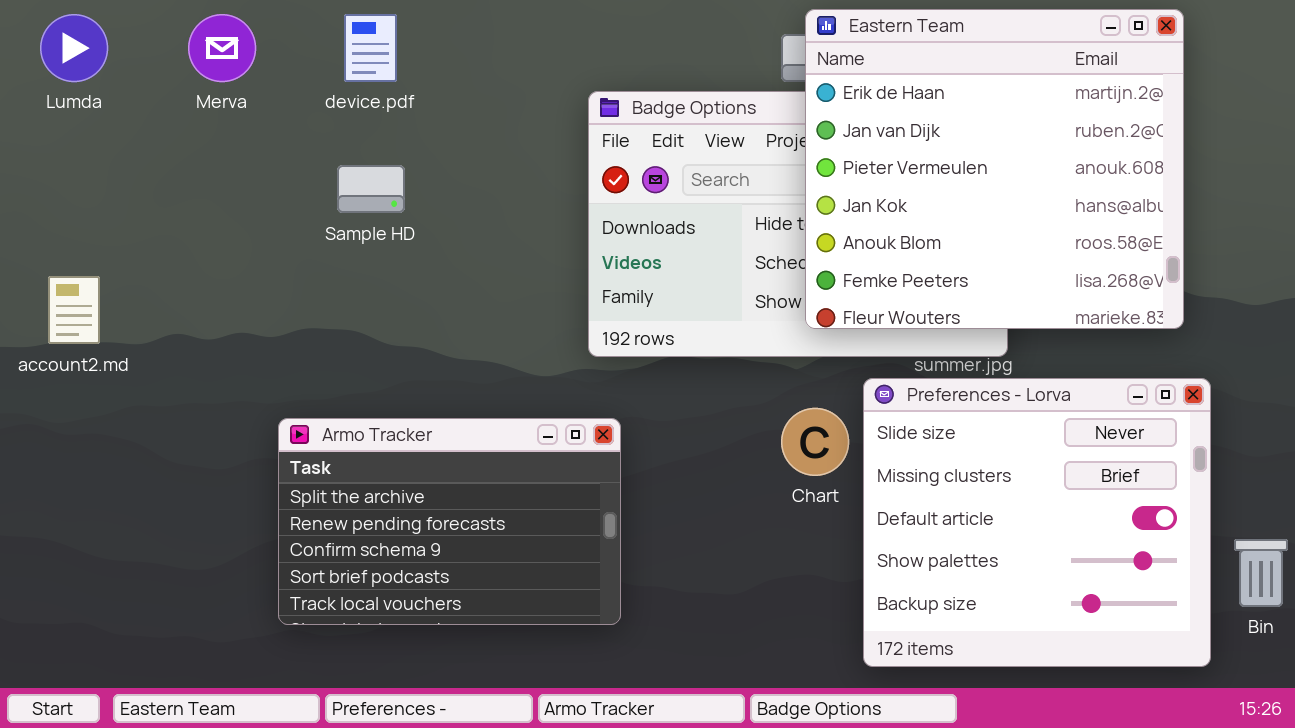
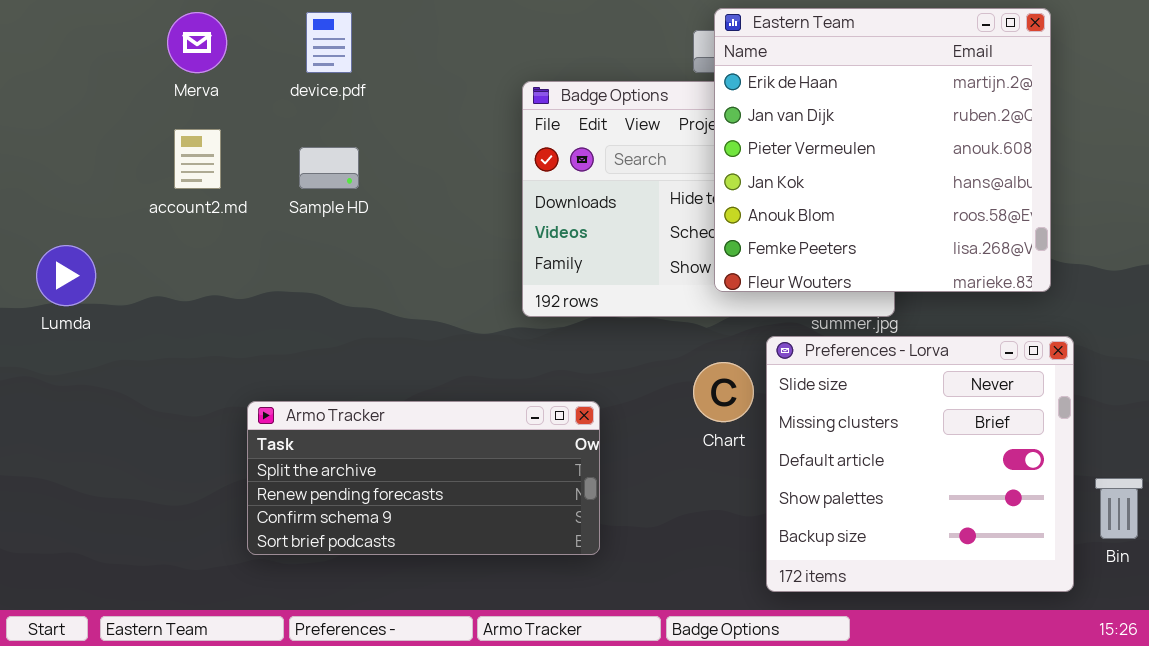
Lumda: [40,14,108,82] -> [36,245,96,306], moved
account2.md: [48,276,100,344] -> [174,129,221,189], moved
Armo Tracker: [278,418,621,625] -> [247,401,600,555], resized

